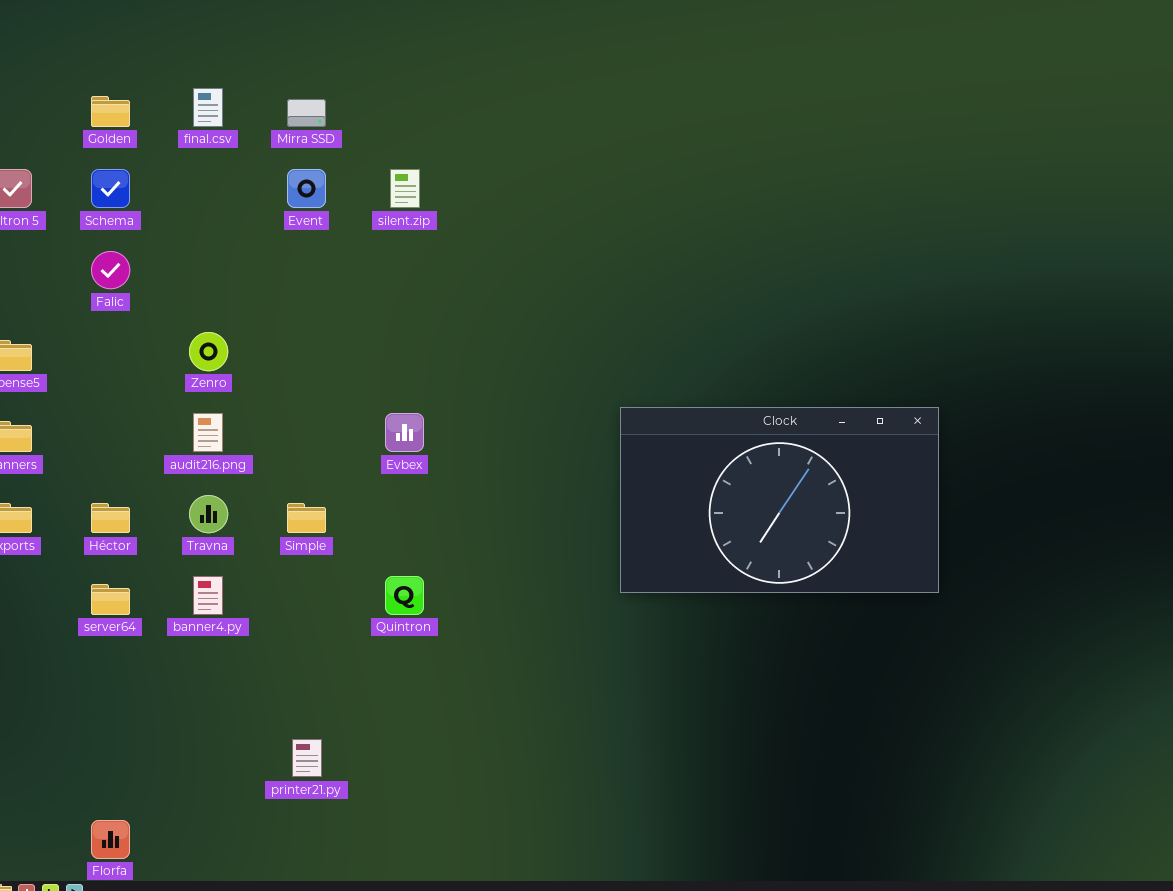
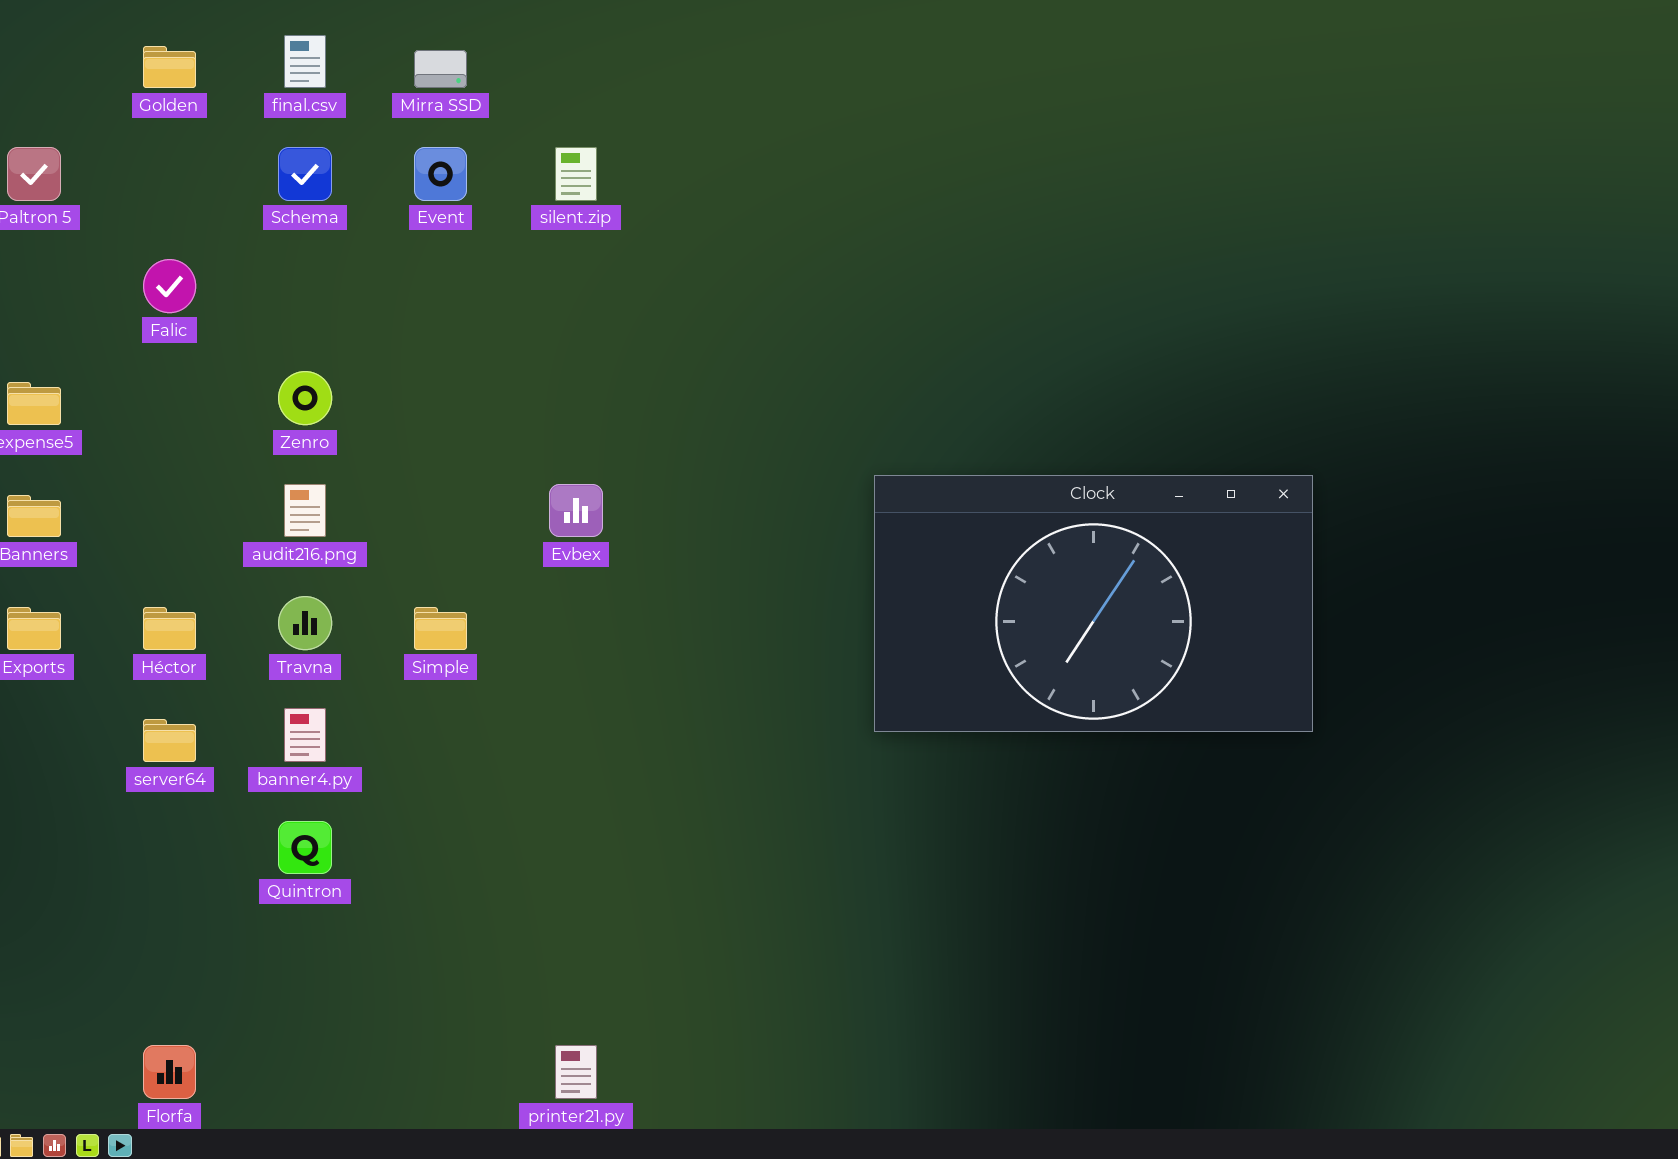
Schema: [91,169,130,208] -> [278,147,332,201], moved
Quintron: [385,576,424,615] -> [278,821,332,874], moved
printer21.py: [292,739,322,777] -> [555,1045,597,1099], moved

